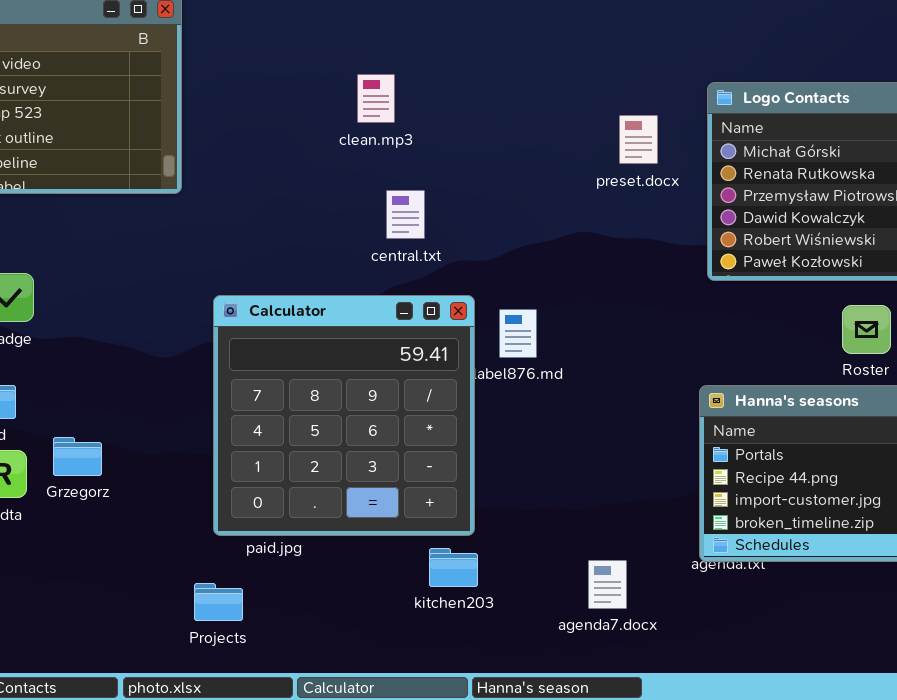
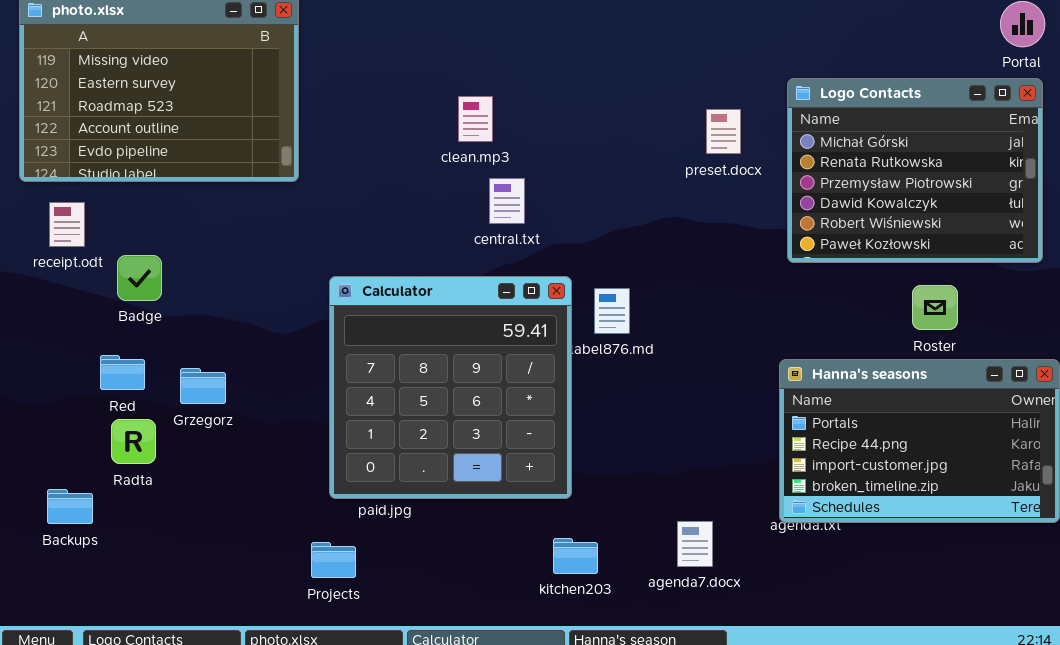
clean.mp3: [357,74,395,123] -> [458,96,493,142], moved
Grzegorz: [53,437,102,476] -> [180,368,226,404], moved
kitchen203: [429,548,478,587] -> [553,538,598,574], moved

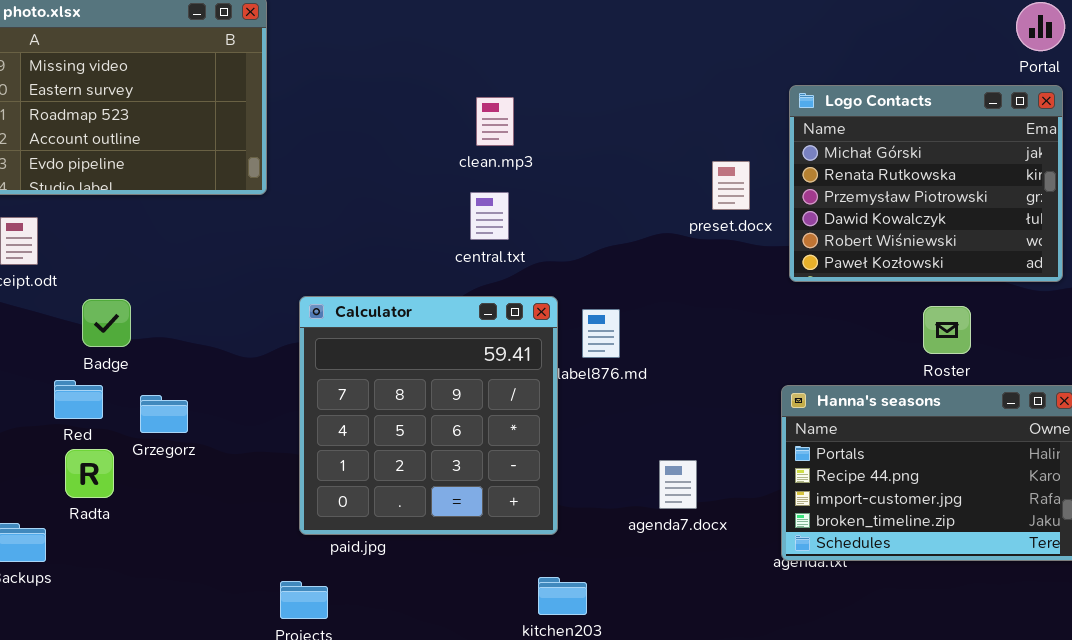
clean.mp3: [458,96,493,142] -> [476,97,514,146], moved
preset.docx: [706,109,741,154] -> [712,161,750,210], moved
Badge: [117,255,162,301] -> [82,299,131,347], moved
agenda7.docx: [677,521,713,567] -> [659,460,697,509], moved

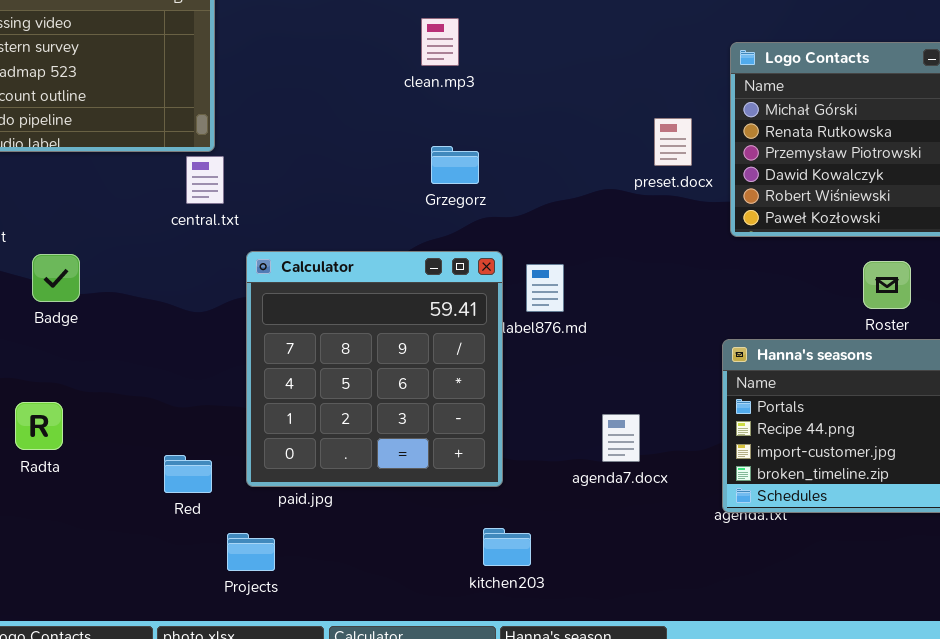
clean.mp3: [476,97,514,146] -> [421,18,459,66], moved
central.txt: [470,192,509,240] -> [186,156,224,204], moved
Red: [54,380,103,419] -> [164,455,212,493], moved
Grzegorz: [140,395,188,433] -> [431,146,479,184], moved

